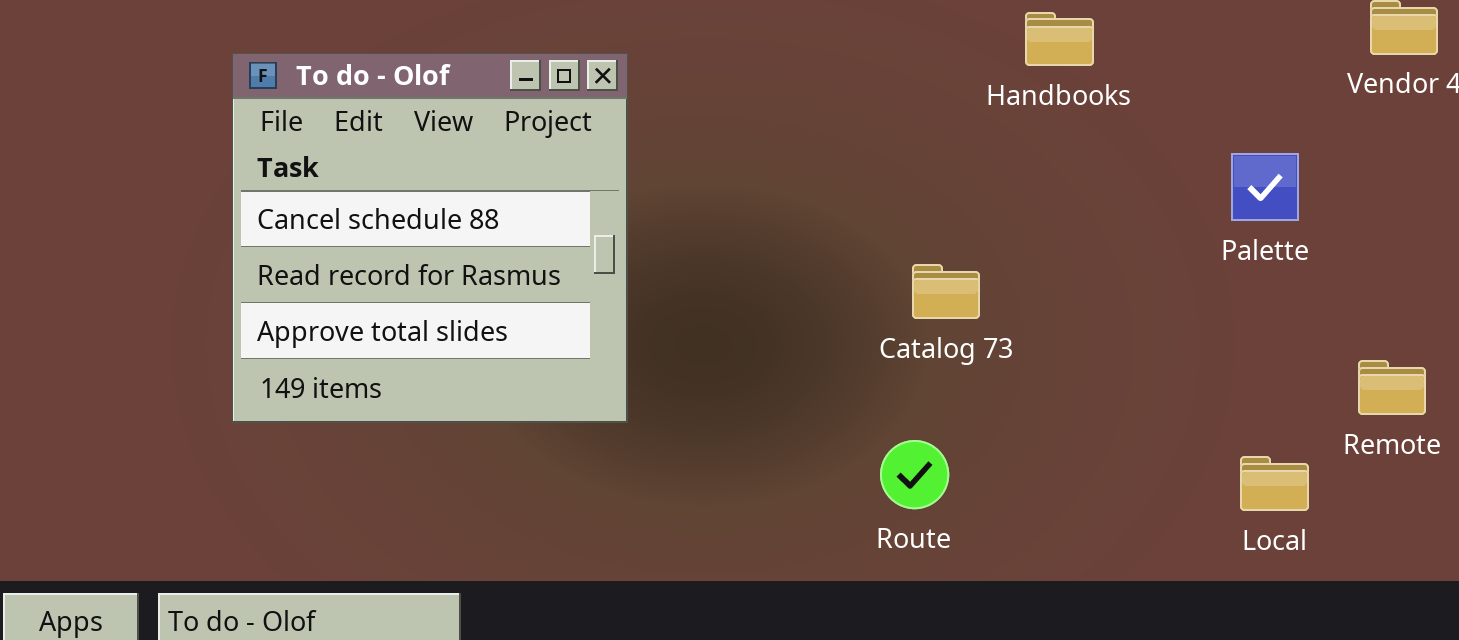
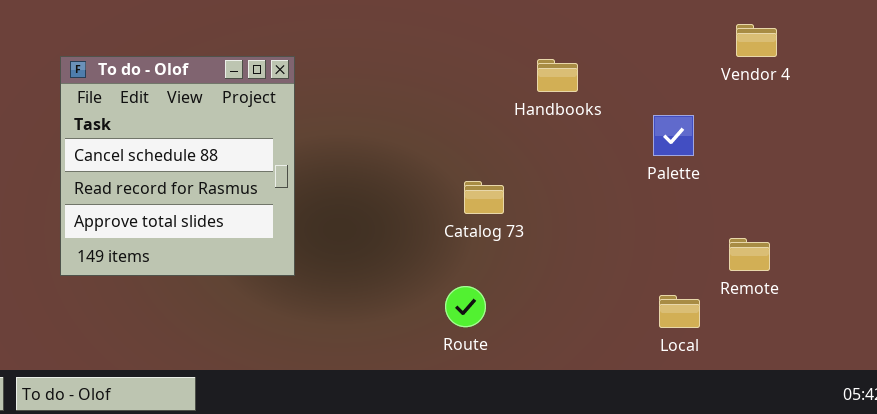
Handbooks: [1025,12,1094,66] -> [537,59,578,92], moved

